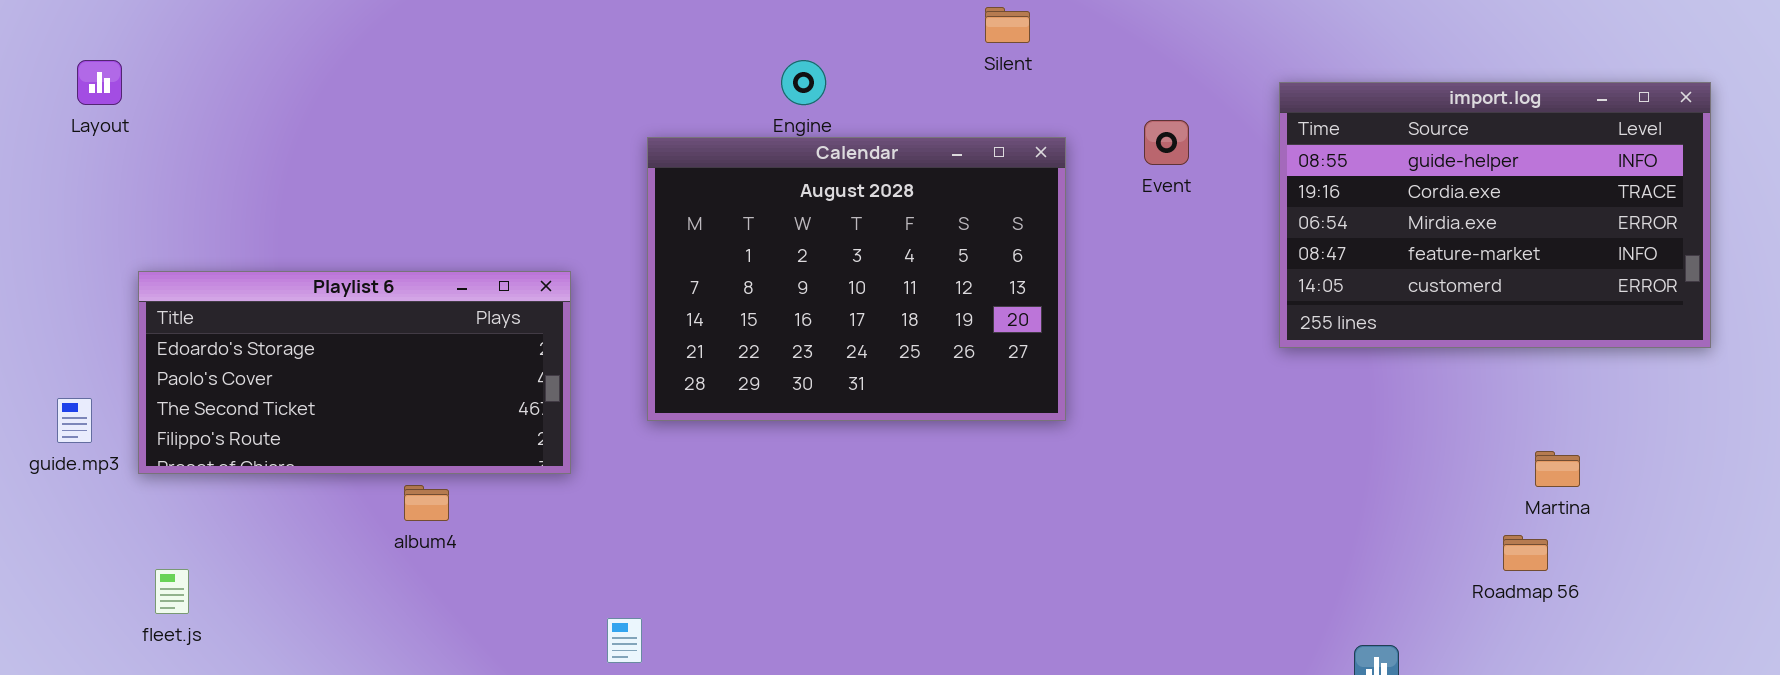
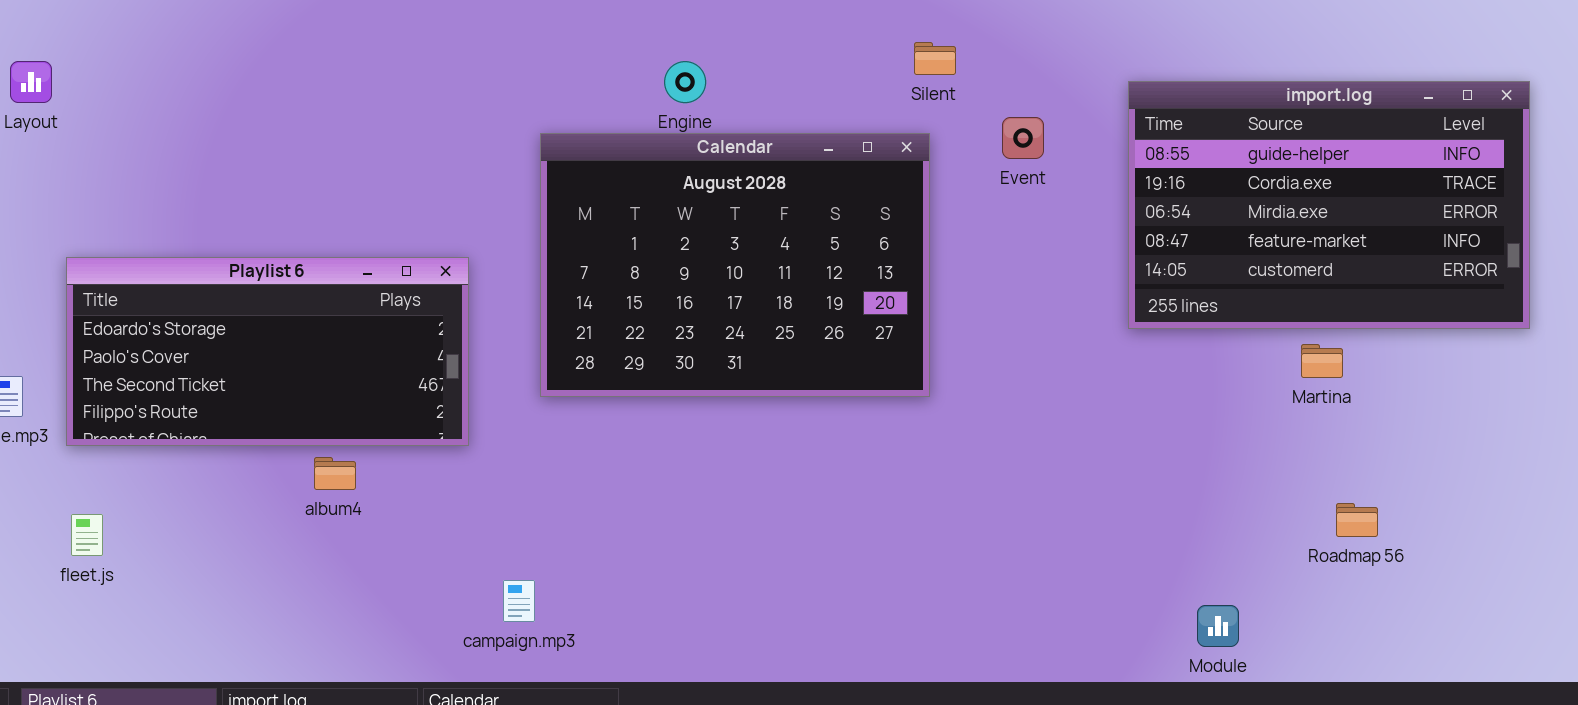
Silent: [985,7,1030,43] -> [914,42,956,75], moved
Martina: [1535,451,1580,487] -> [1301,344,1343,378], moved
fleet.js: [155,569,189,614] -> [71,514,103,556], moved

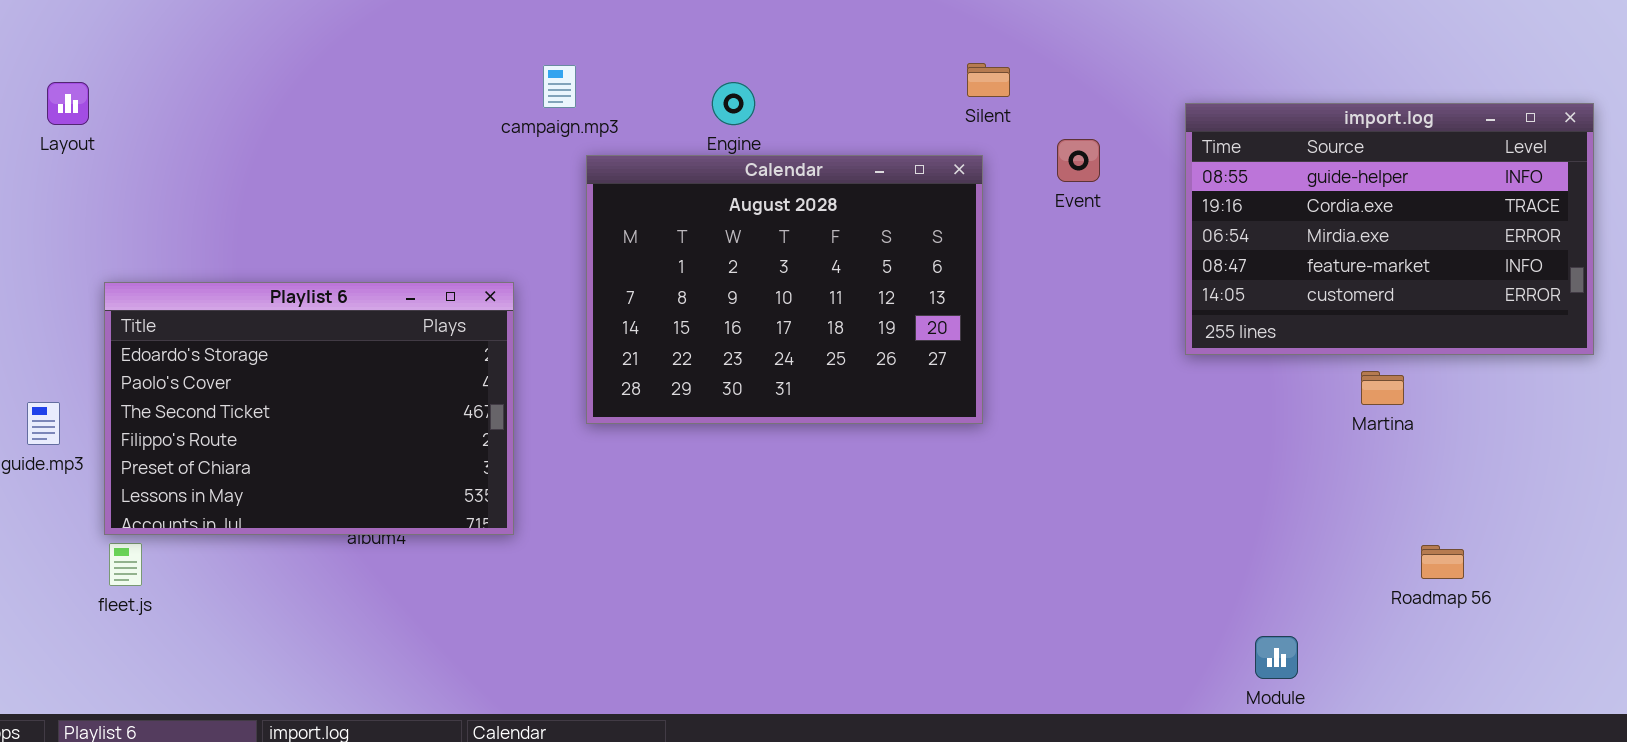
Playlist 6: [66,257,469,446] -> [104,282,514,535], resized
Roadmap 56: [1336,503,1378,537] -> [1421,545,1464,579], moved
campaign.mp3: [503,580,535,622] -> [543,65,576,108], moved

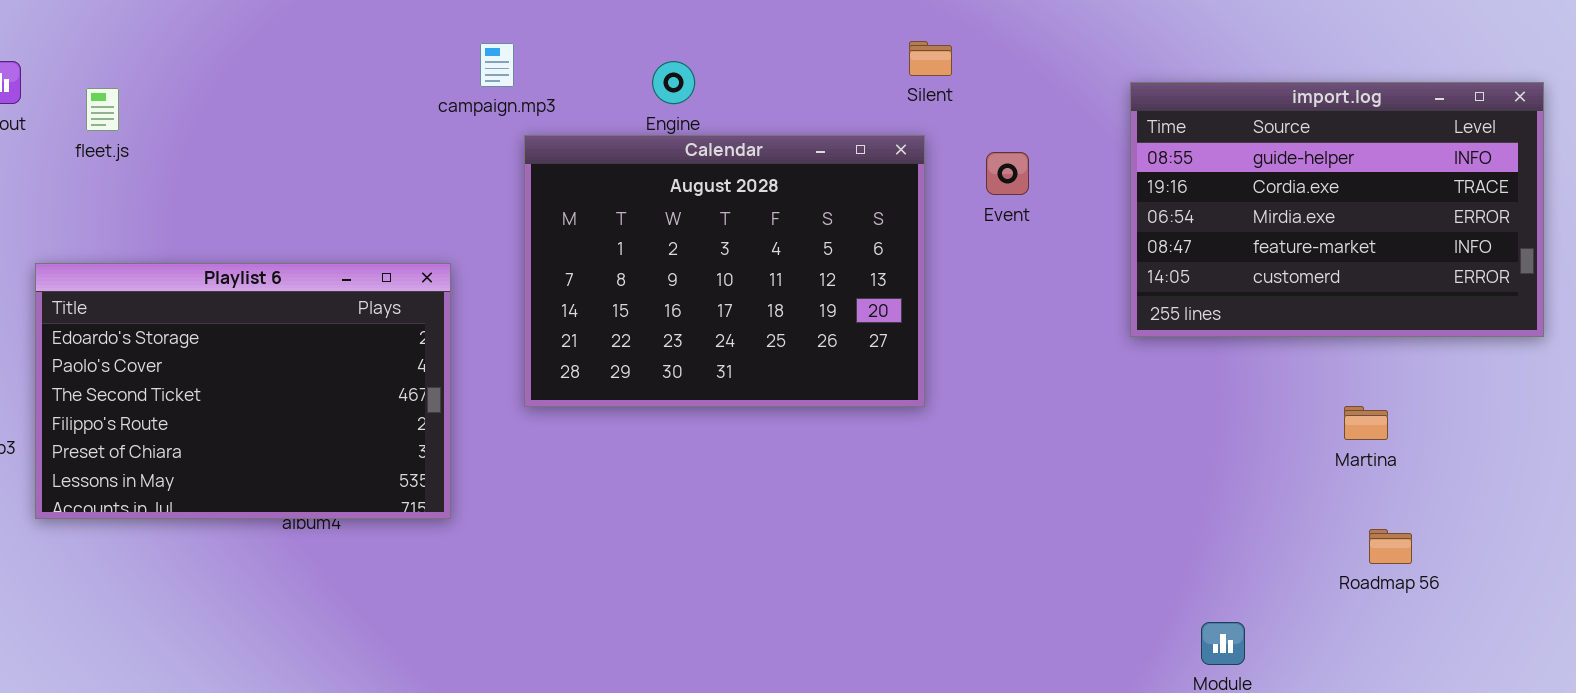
Event: [1057,139,1100,182] -> [986,152,1029,195], moved
Martina: [1361,371,1404,405] -> [1344,406,1388,440], moved
fleet.js: [109,543,142,586] -> [86,88,119,131], moved

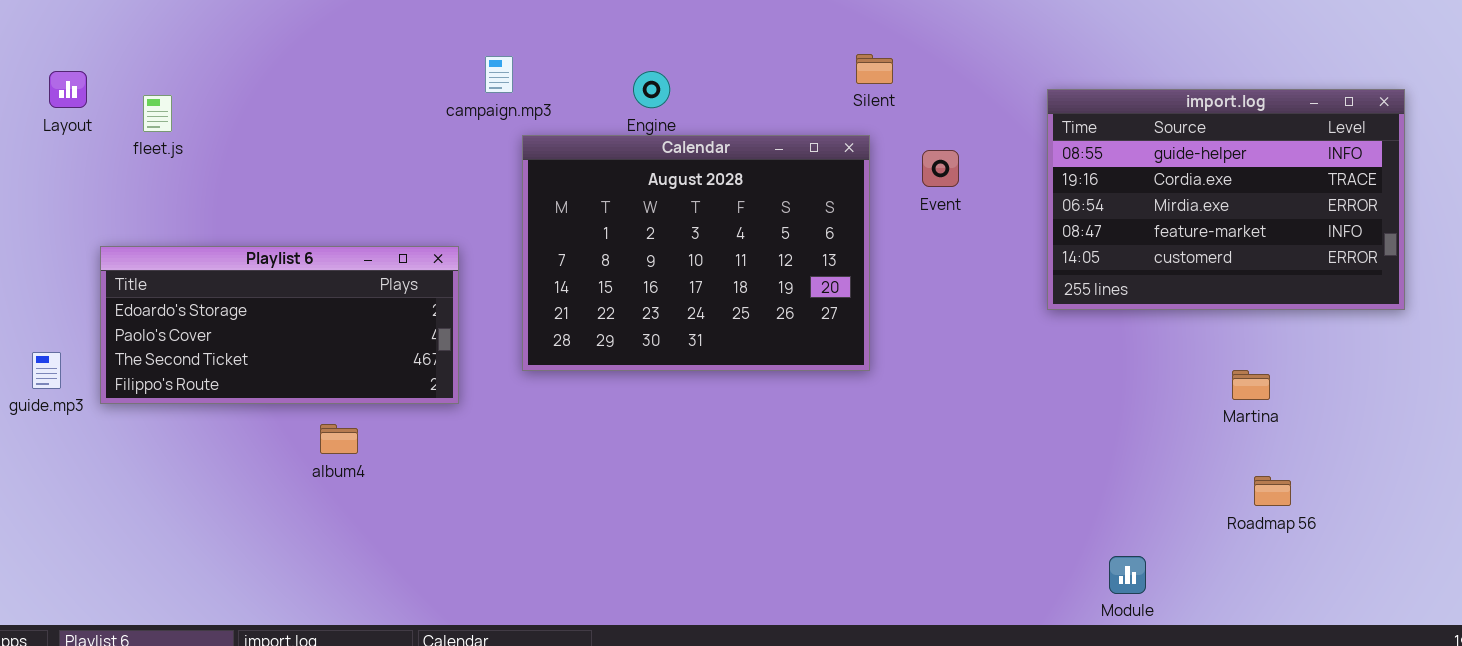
Playlist 6: [35,263,451,519] -> [100,246,459,404], resized

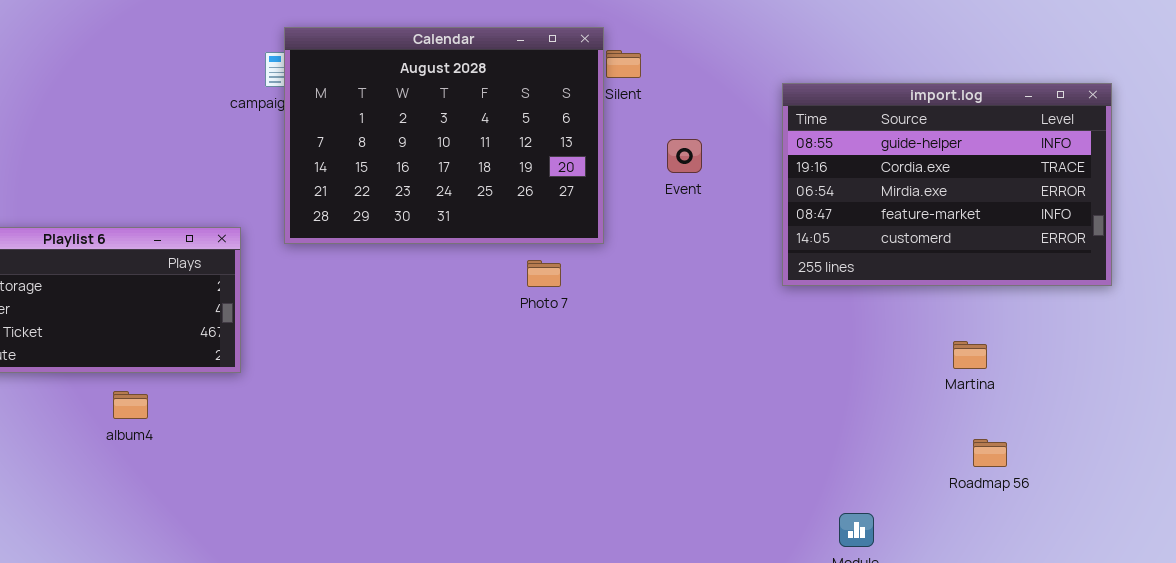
Calendar: [522,135,870,371] -> [284,27,604,244], moved

